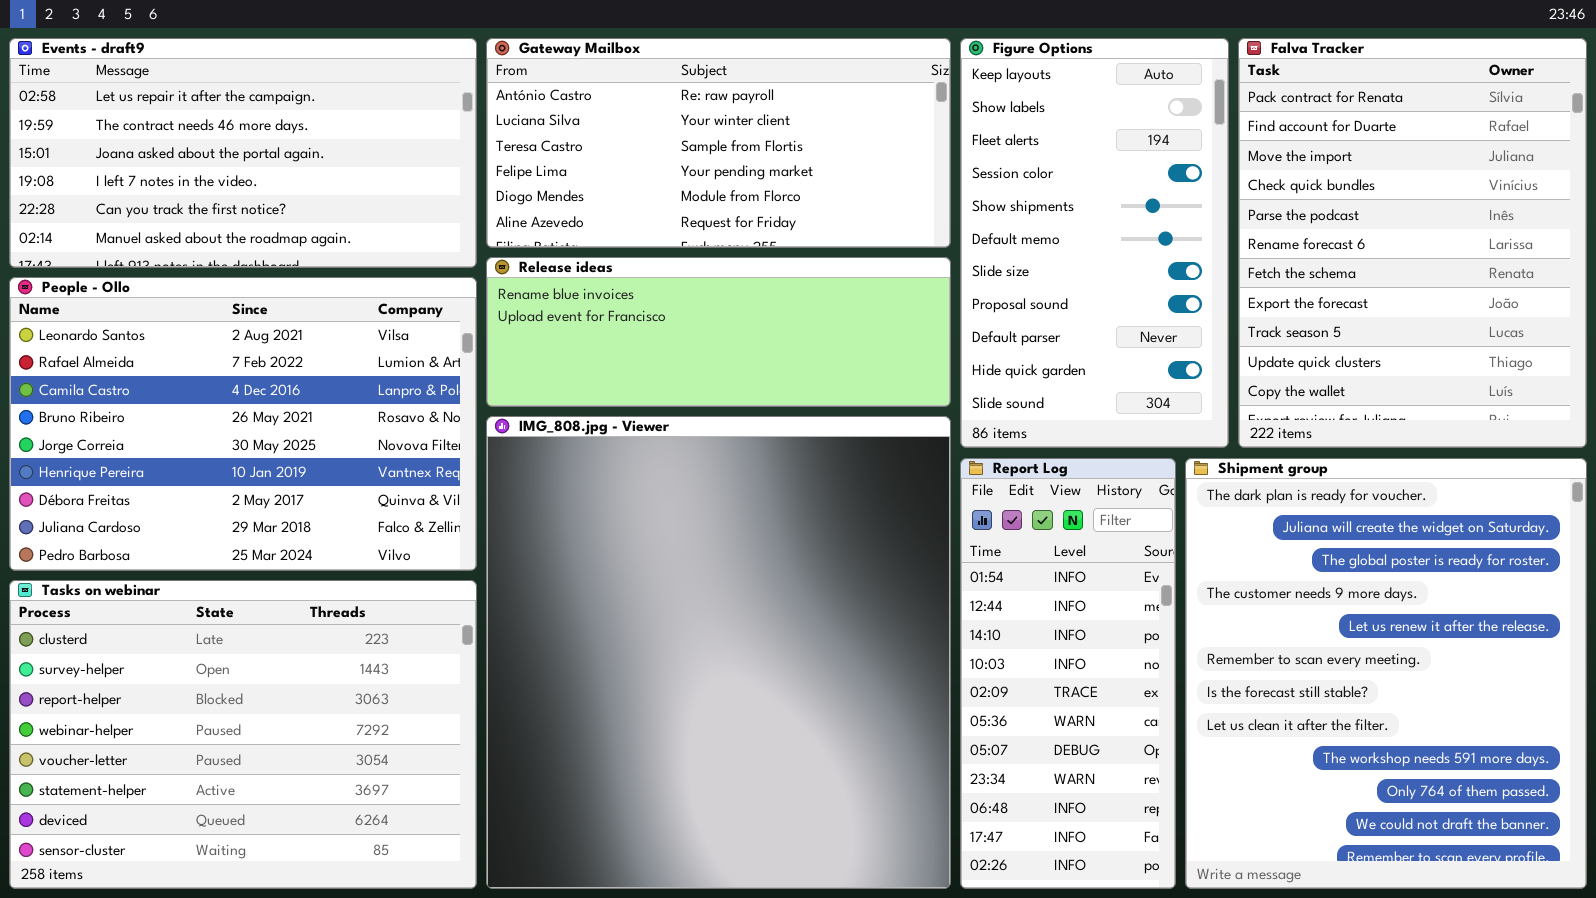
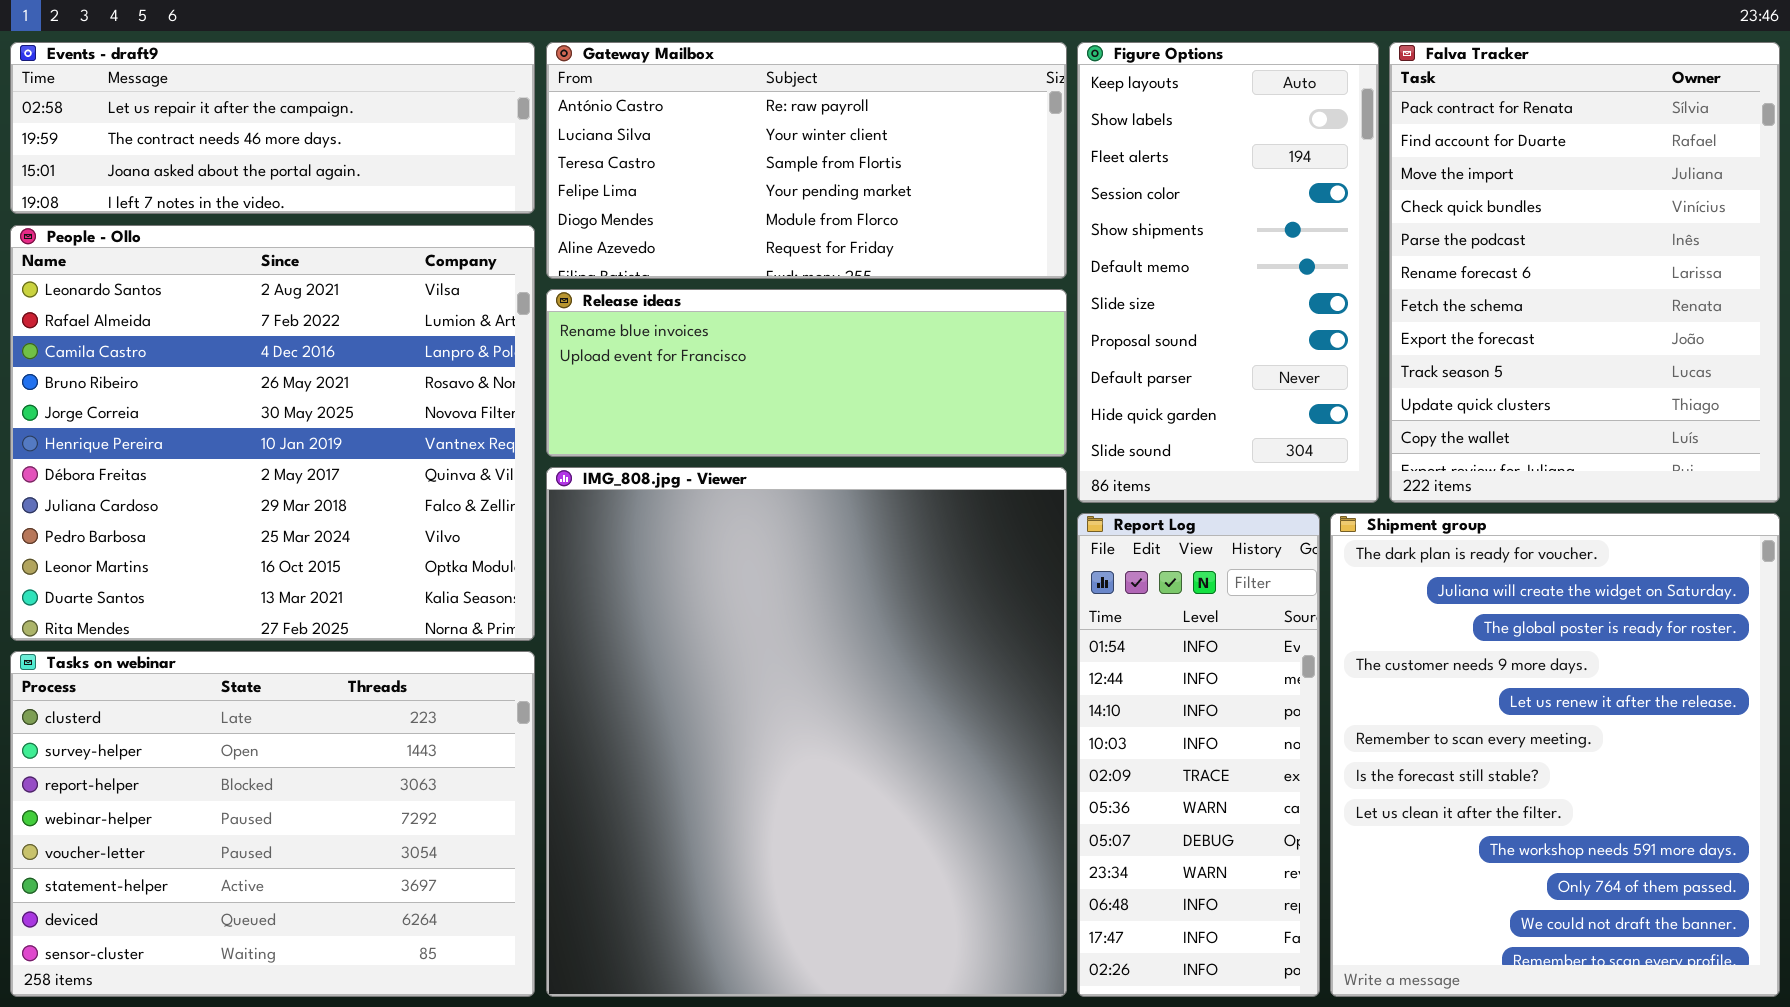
Events - draft9: [9,38,477,268] -> [10,42,535,214], resized
People - Ollo: [9,277,477,571] -> [10,225,535,641], resized

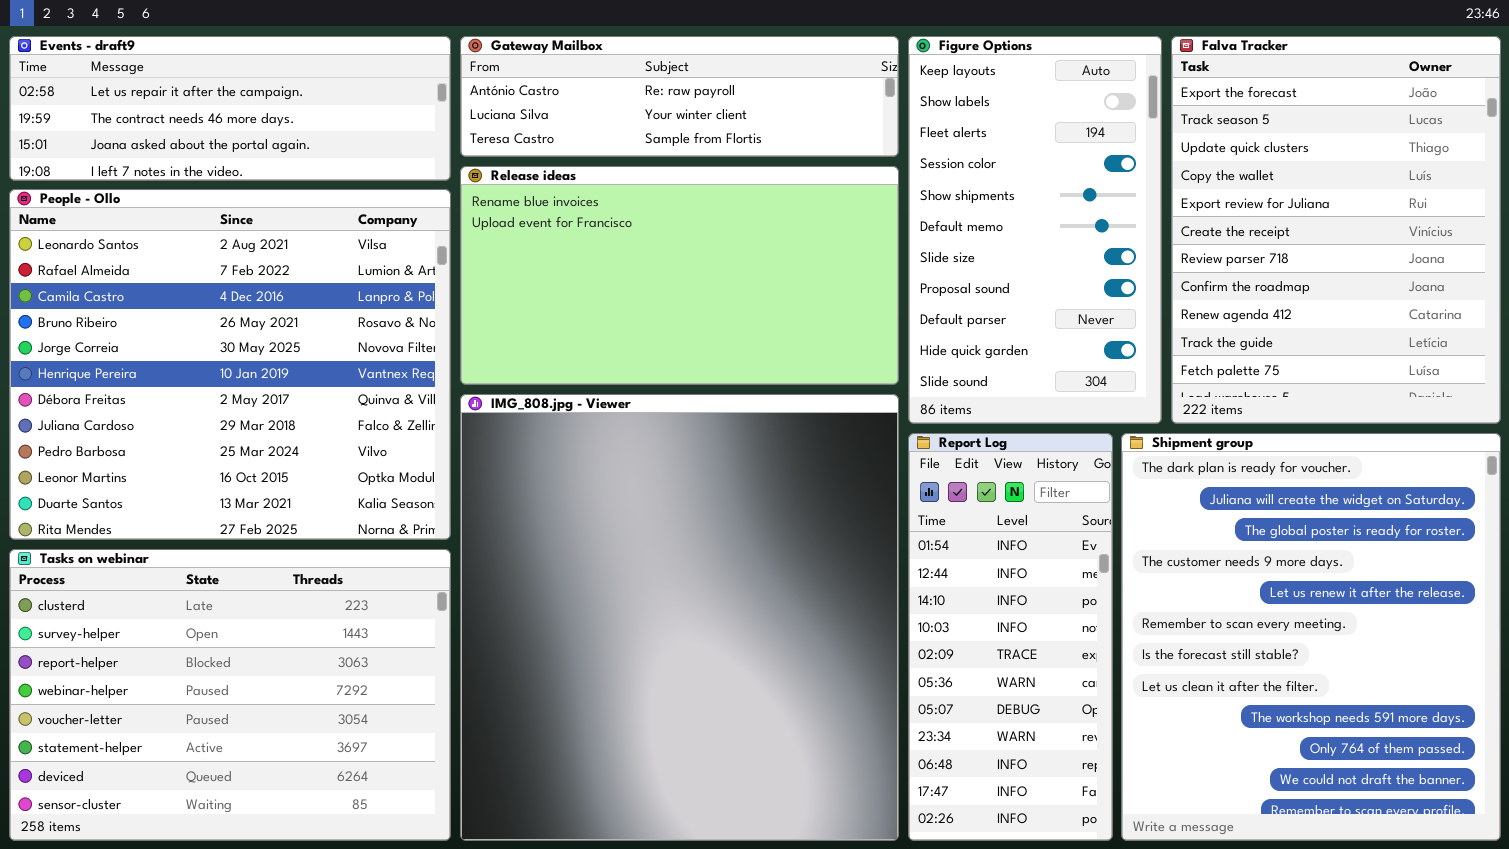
Gateway Mailbox: [546,42,1067,279] -> [460,36,899,157], resized
Falva Tracker: [1389,42,1780,503] -> [1171,36,1501,424], scrolled down 7 rows
Release ideas: [546,289,1067,457] -> [460,166,899,385], resized

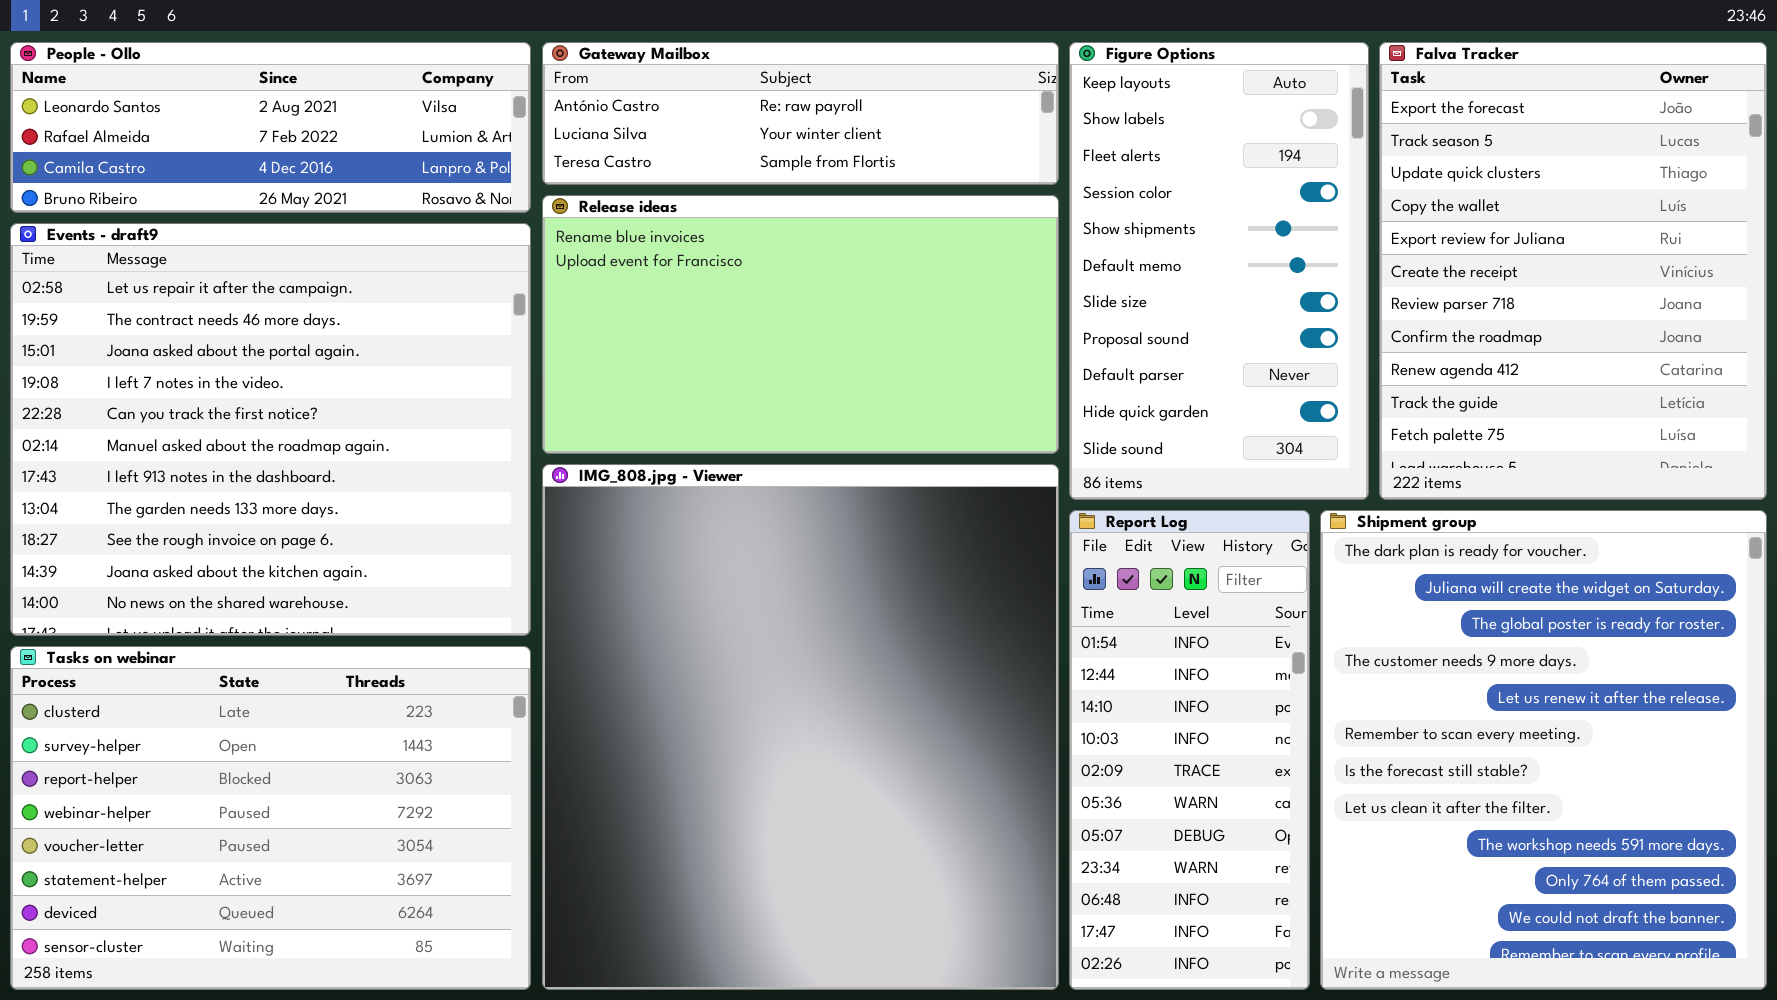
Events - draft9: [9,36,451,181] -> [10,223,531,636], moved, resized
People - Ollo: [9,189,451,540] -> [10,42,531,213], moved, resized

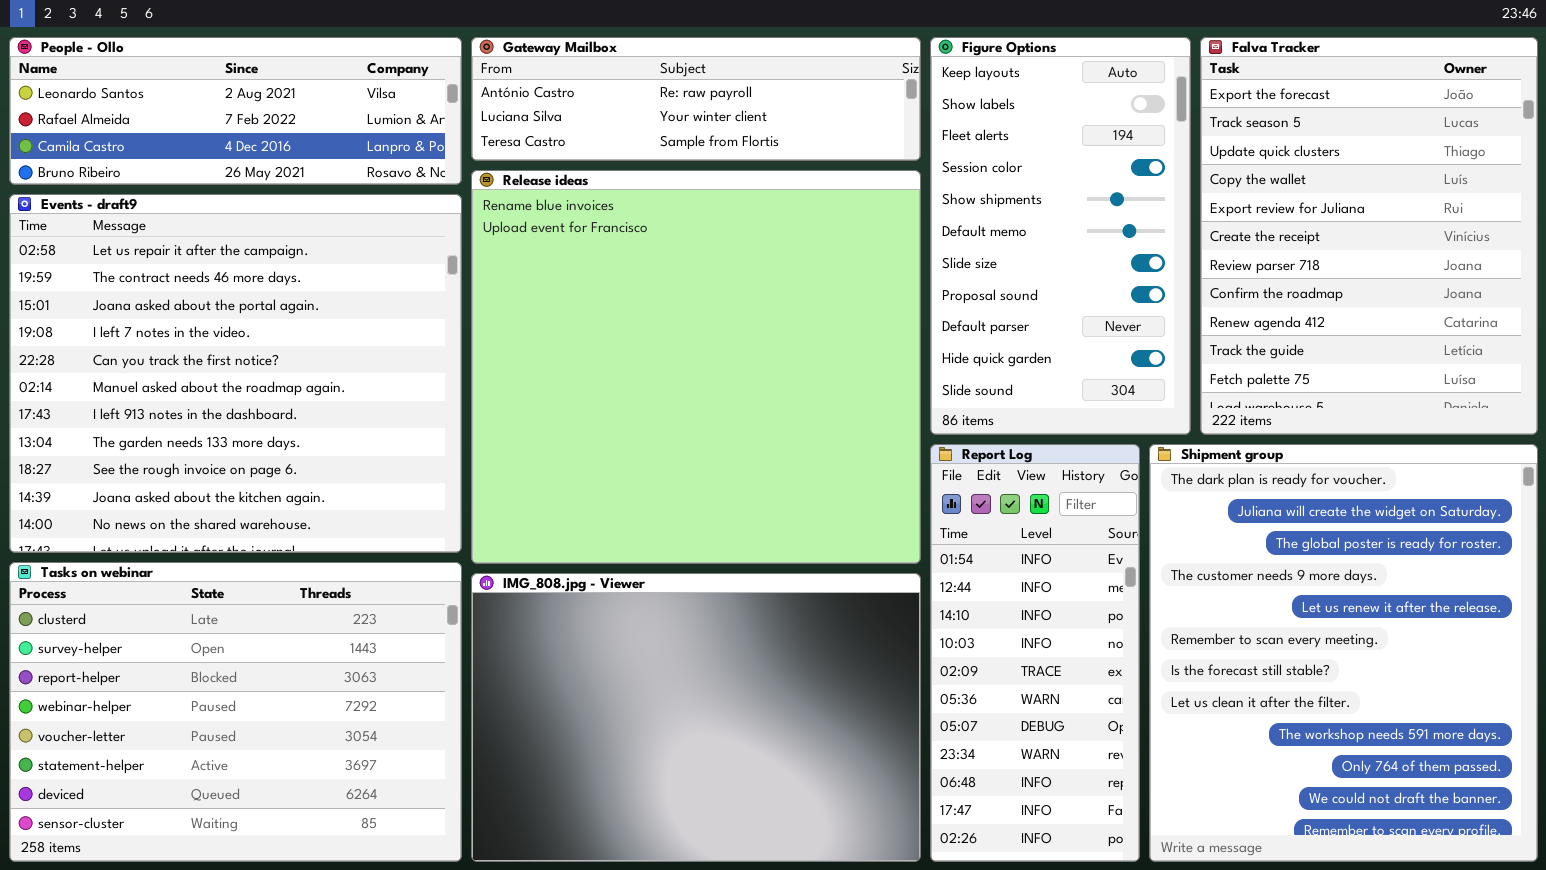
Release ideas: [542,195,1059,454] -> [471,170,921,564], resized
IMG_808.jpg - Viewer: [542,464,1059,990] -> [471,573,921,862], resized

